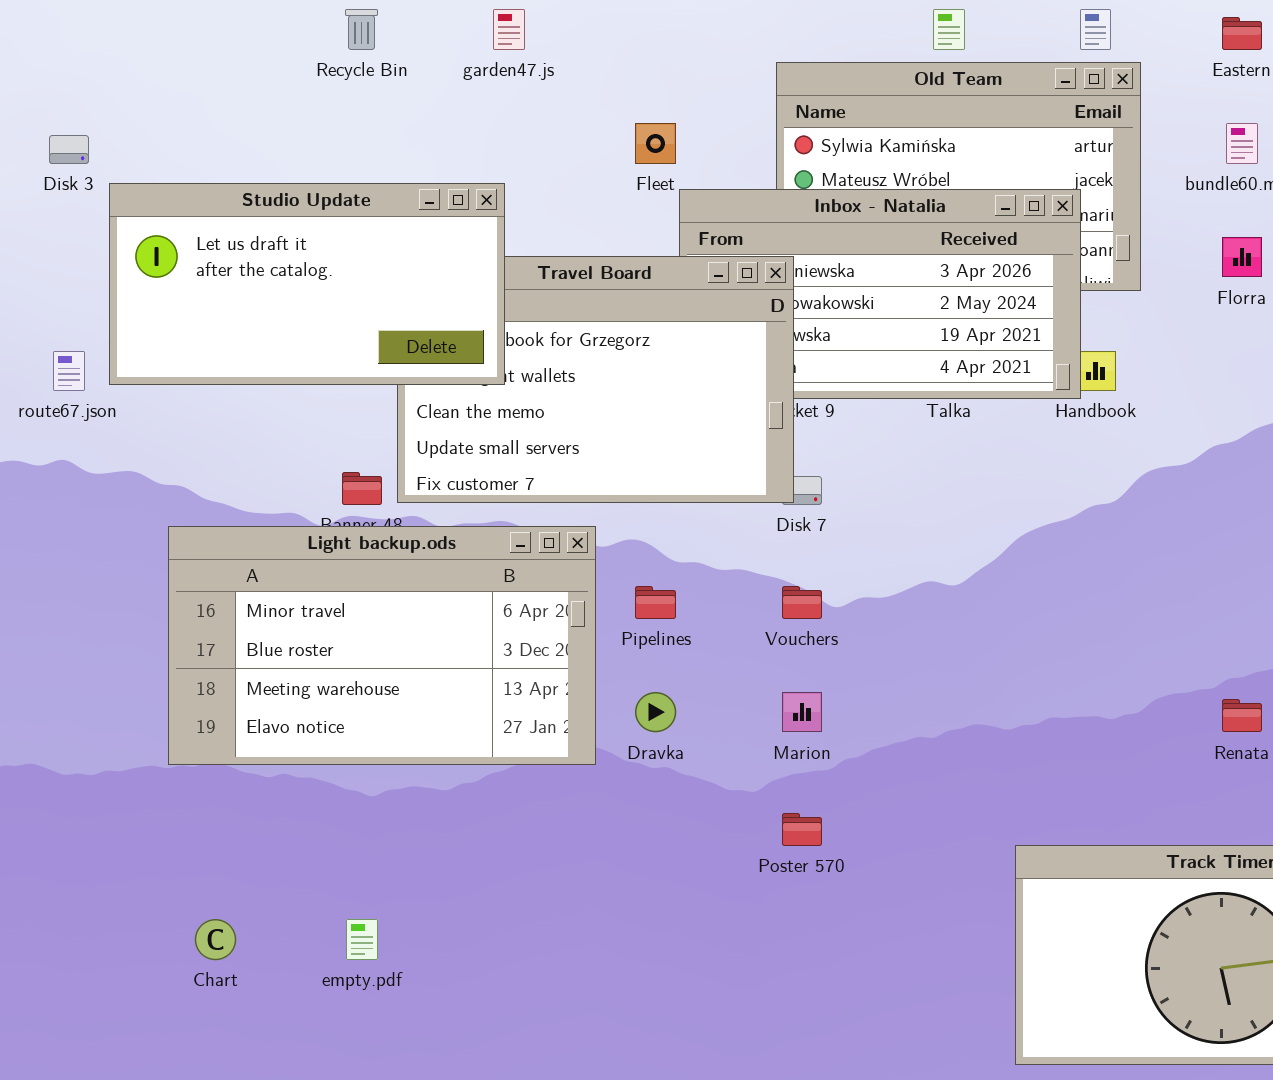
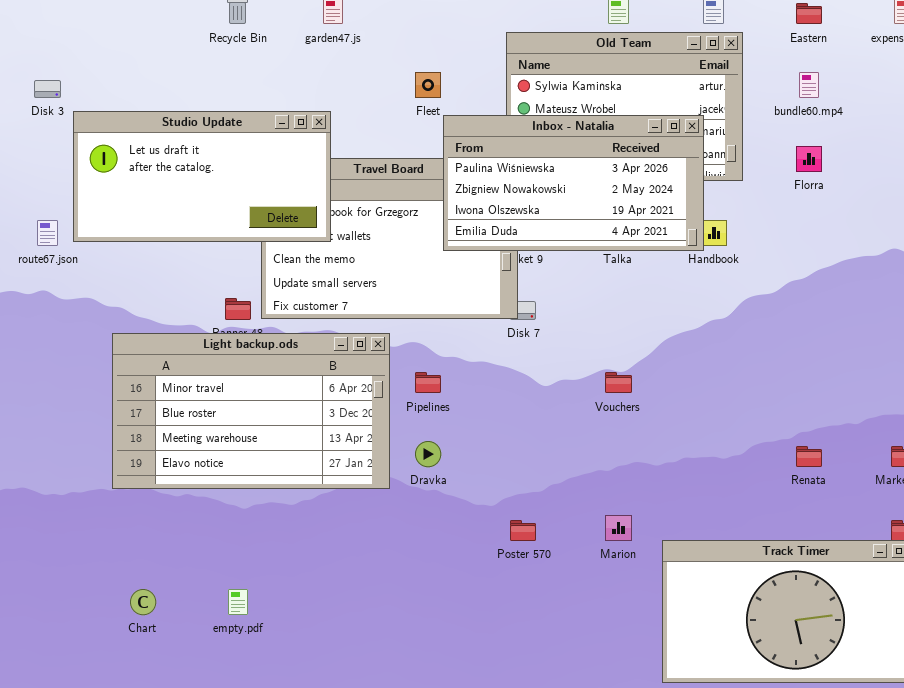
Inbox - Natalia: [679,189,1081,399] -> [443,115,704,251], raised
Vouchers: [782,586,822,619] -> [605,372,632,393], moved
Marion: [782,692,822,732] -> [605,515,632,541], moved

